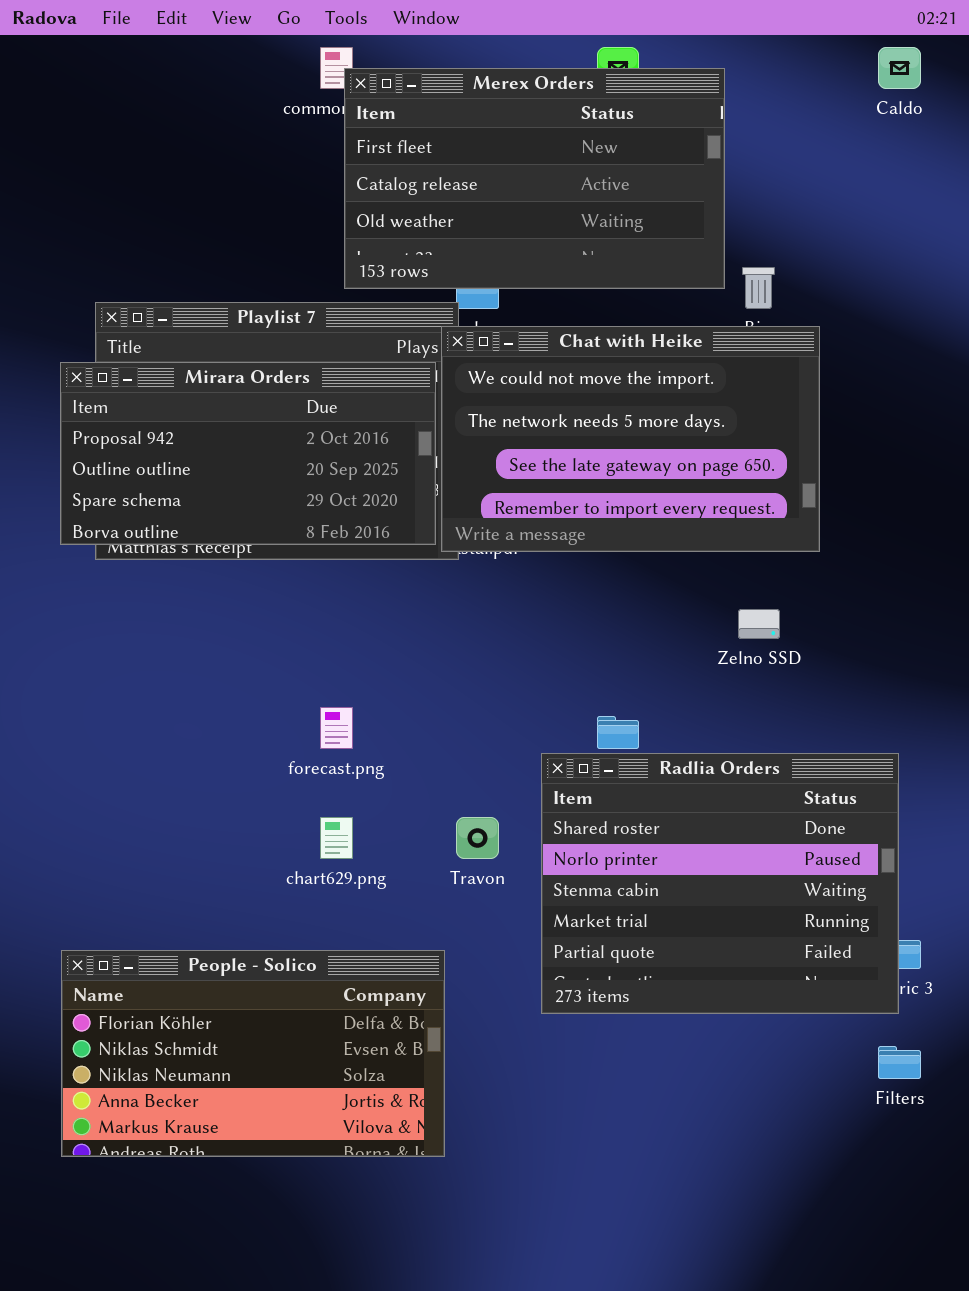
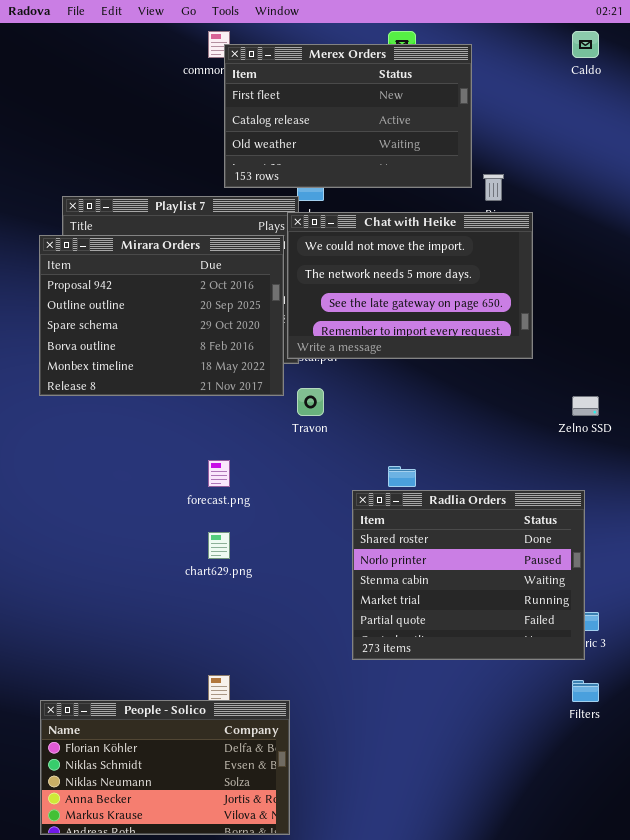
Mirara Orders: [60,362,436,545] -> [39,235,284,396], resized
Zelno SSD: [738,609,780,639] -> [572,396,599,416], moved
Travon: [456,817,499,859] -> [297,388,324,416], moved
People - Solico: [61,950,445,1157] -> [40,700,290,835], moved

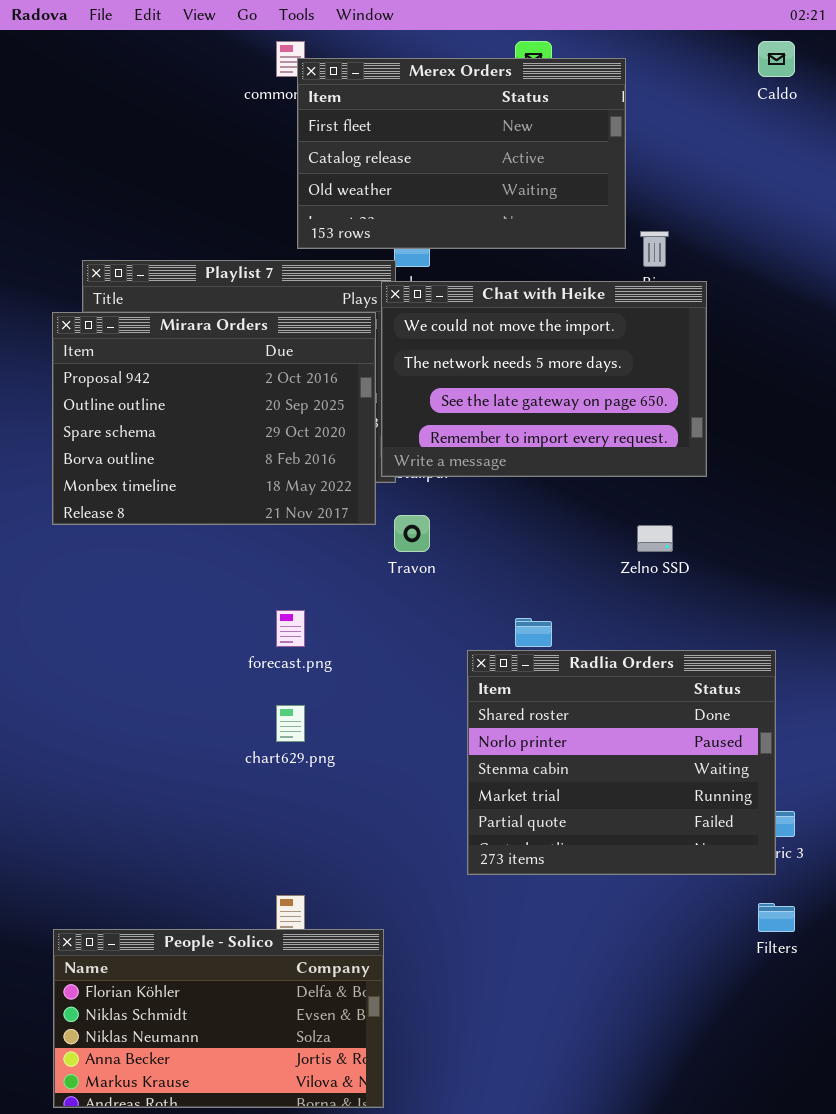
Zelno SSD: [572,396,599,416] -> [637,525,673,552], moved

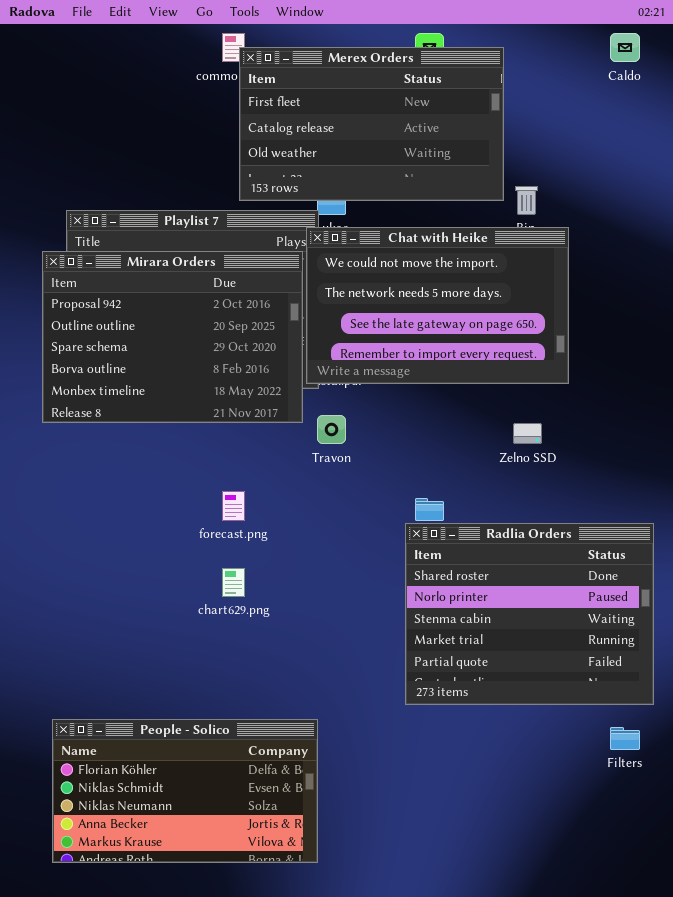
Radlia Orders: [467,650,776,875] -> [405,523,654,705], moved
People - Solico: [53,929,384,1108] -> [52,719,318,863], moved

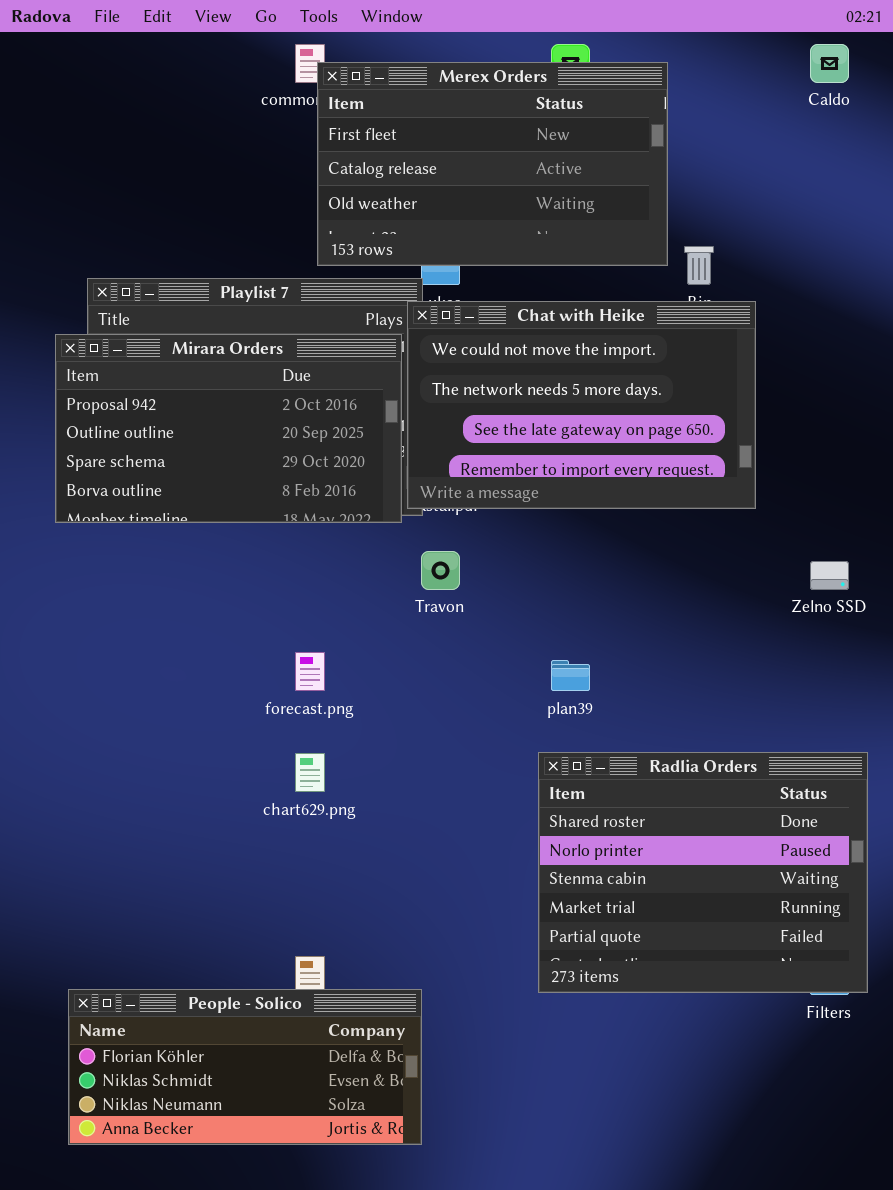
Mirara Orders: [42,251,303,423] -> [55,334,402,523], resized
Zelno SSD: [513,423,542,444] -> [810,561,849,590], moved
Radlia Orders: [405,523,654,705] -> [538,752,868,993], moved
People - Solico: [52,719,318,863] -> [68,989,422,1145], resized

